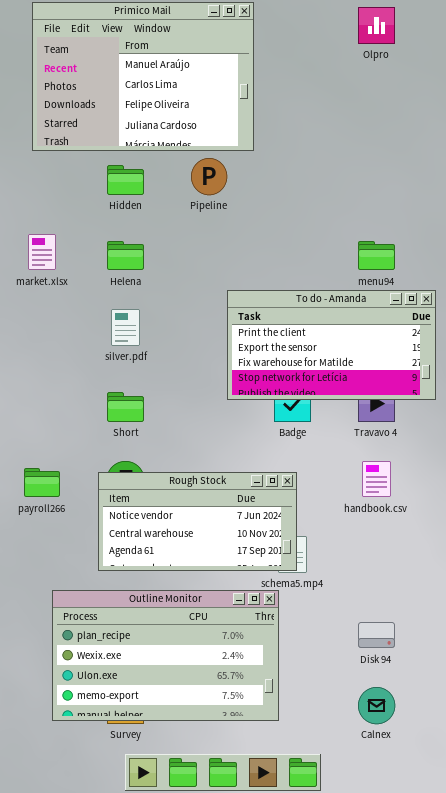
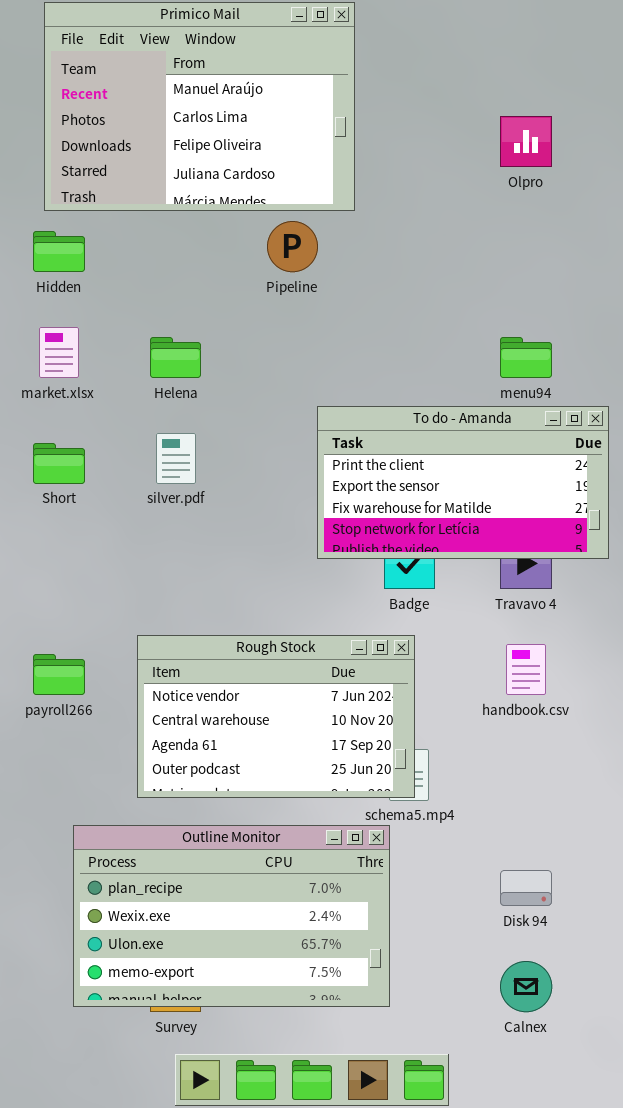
Olpro: [358,7,395,44] -> [500,116,552,167], moved
Hidden: [107,165,144,195] -> [33,231,85,272], moved
Short: [107,392,144,422] -> [33,443,85,484], moved
Rough Stock: [98,472,297,571] -> [137,635,415,798], resized

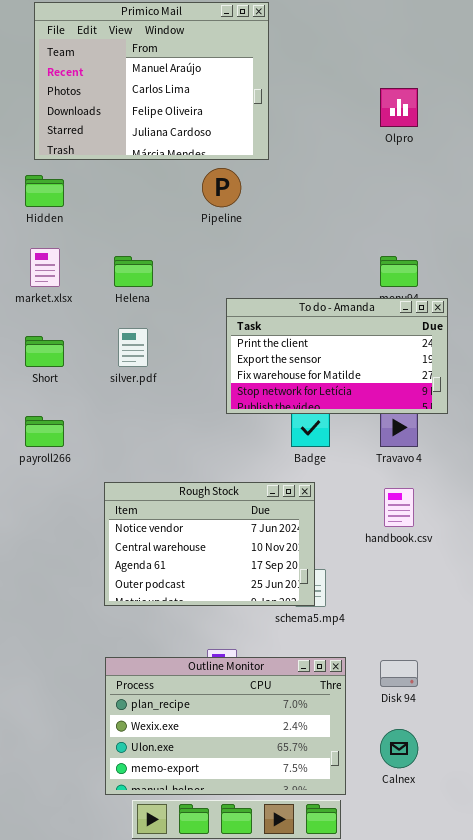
To do - Amanda: [317,406,609,559] -> [226,298,448,414], moved
payroll266: [33,654,85,695] -> [25,416,64,447], moved
Outline Monitor: [73,825,390,1007] -> [105,657,346,795], moved

